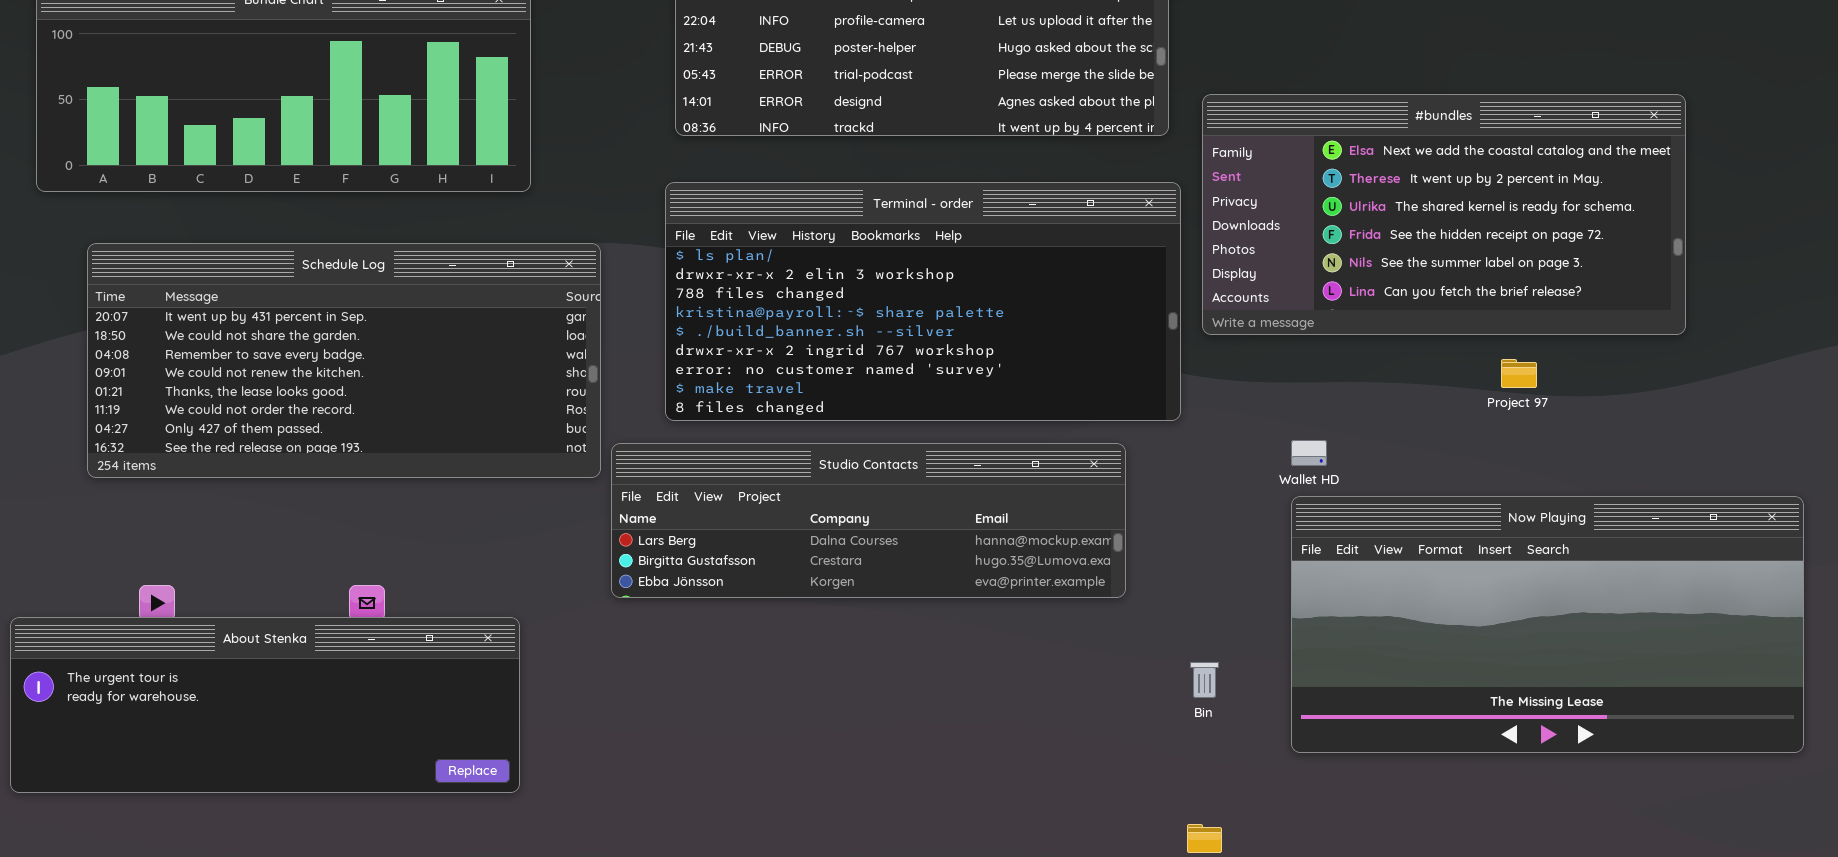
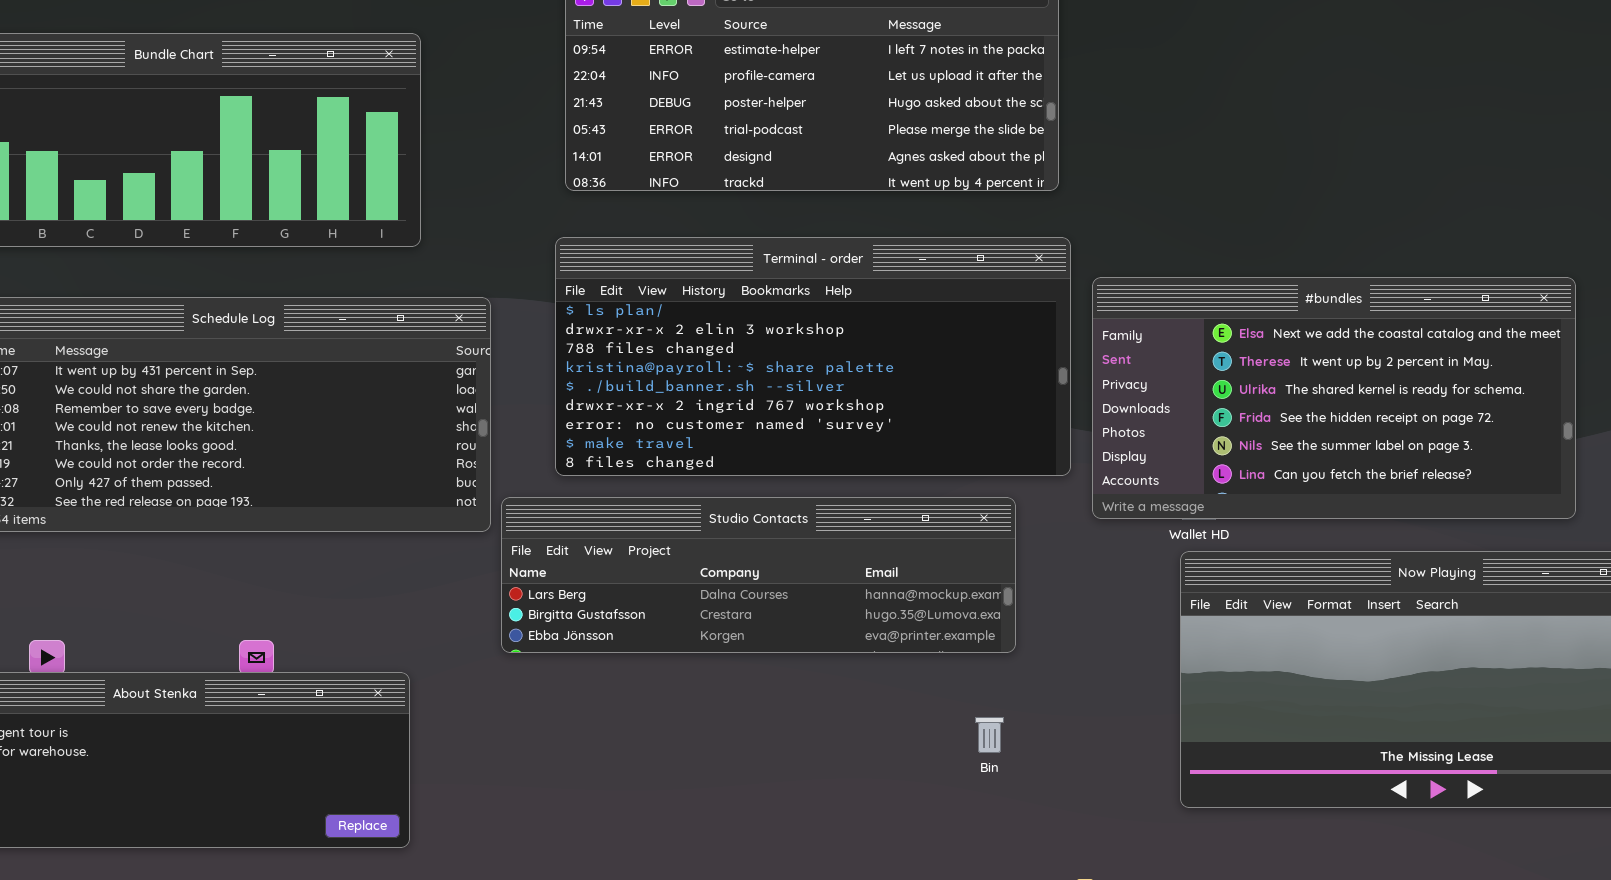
#bundles: [1202,94,1686,335] -> [1092,277,1576,519], moved
Bin: [1190,662,1219,698] -> [975,717,1004,753], moved

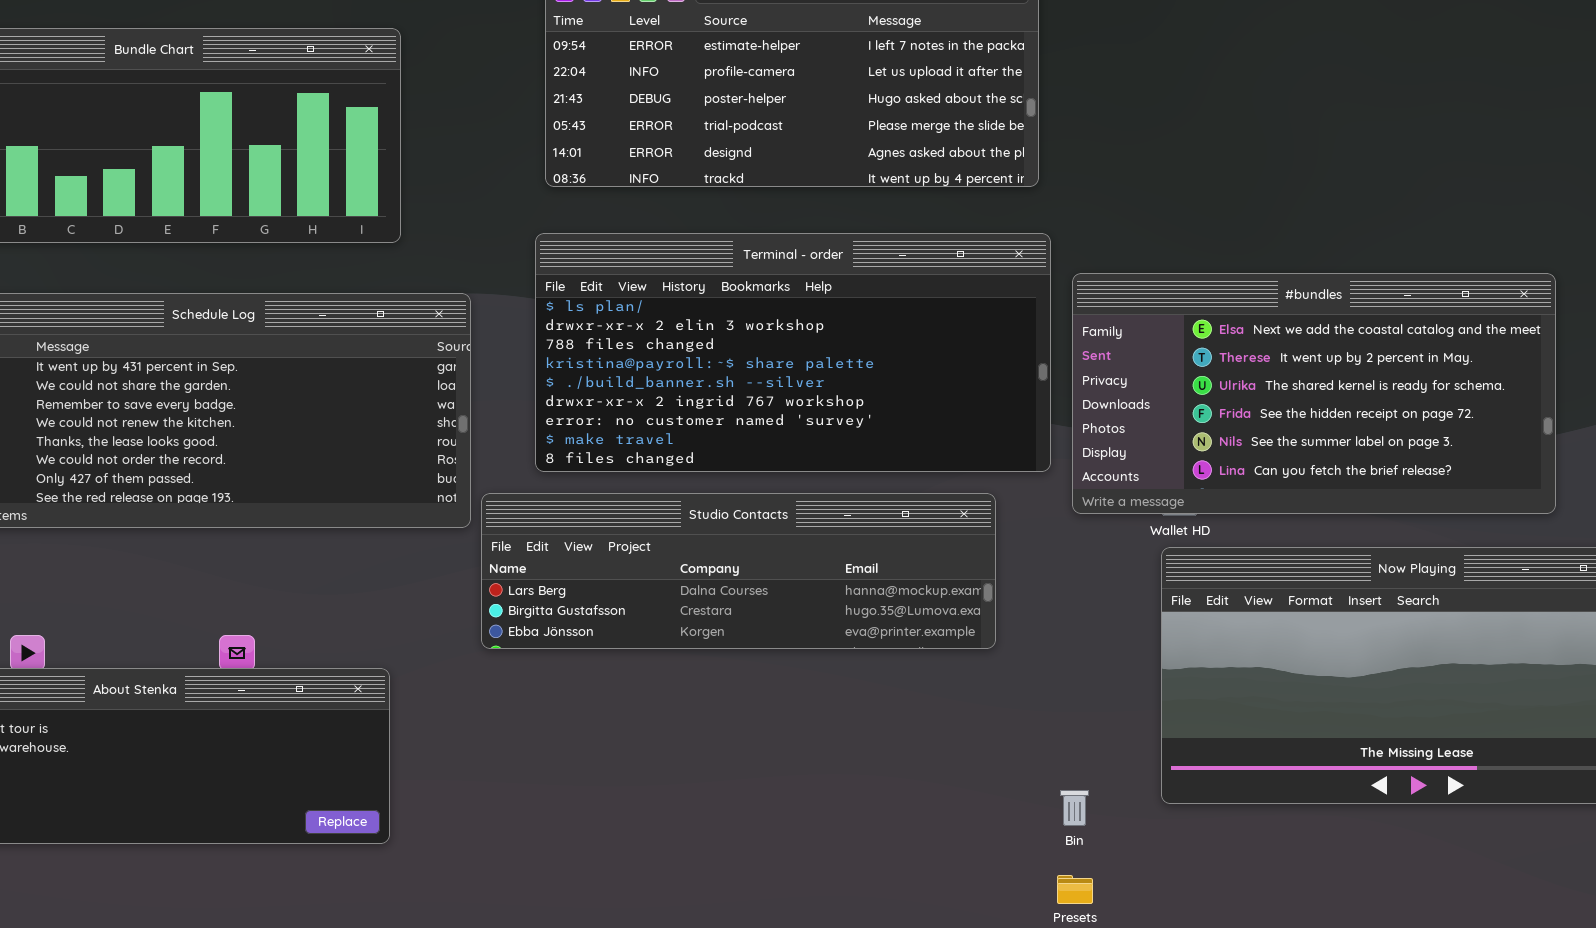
Bin: [975,717,1004,753] -> [1060,790,1089,826], moved

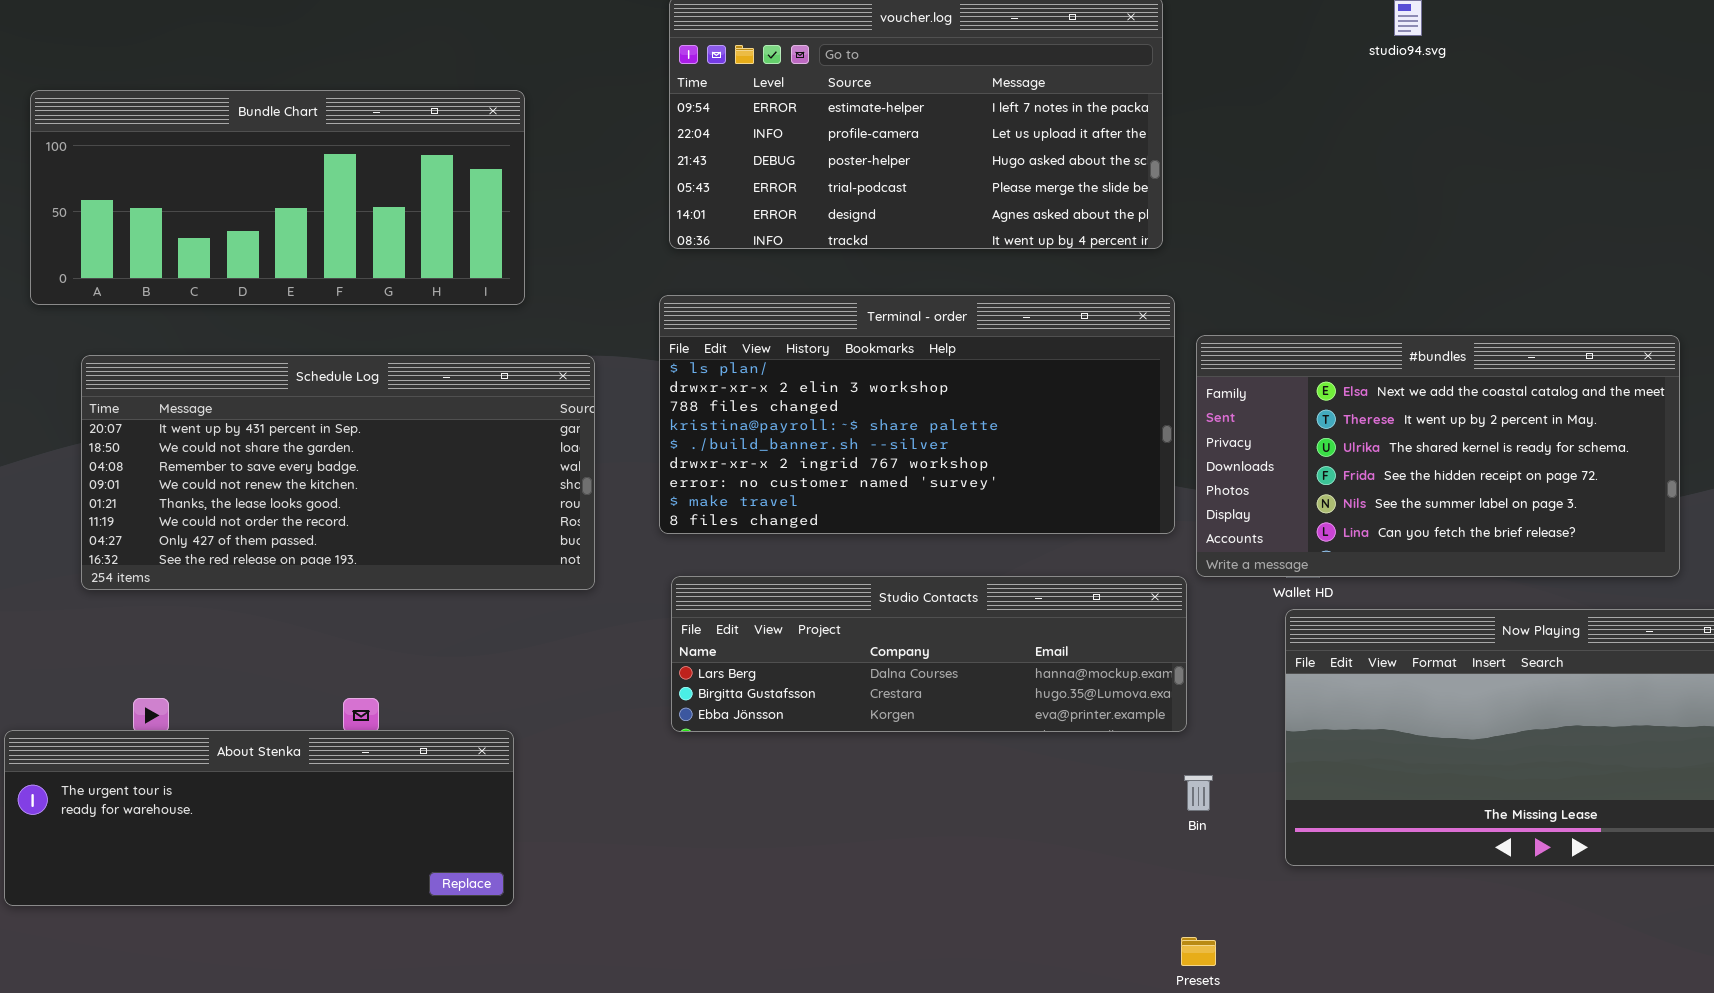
Studio Contacts: [481,493,996,649] -> [671,576,1187,732], moved
Bin: [1060,790,1089,826] -> [1184,775,1213,811], moved

